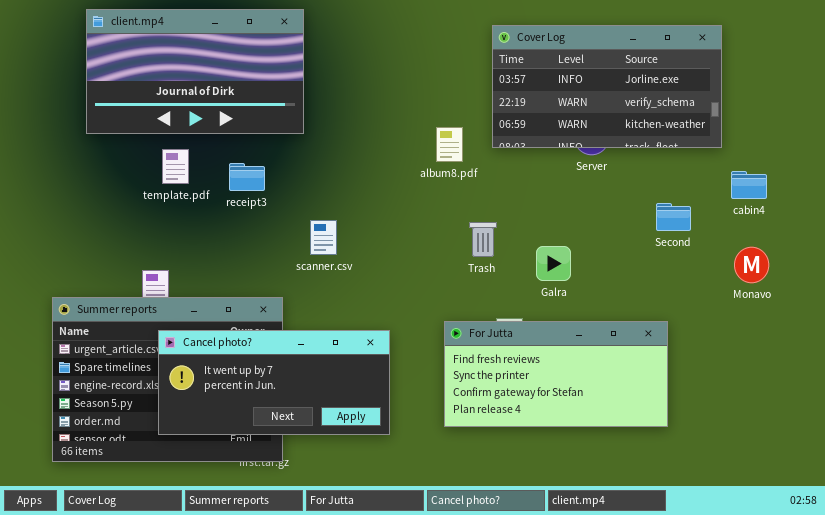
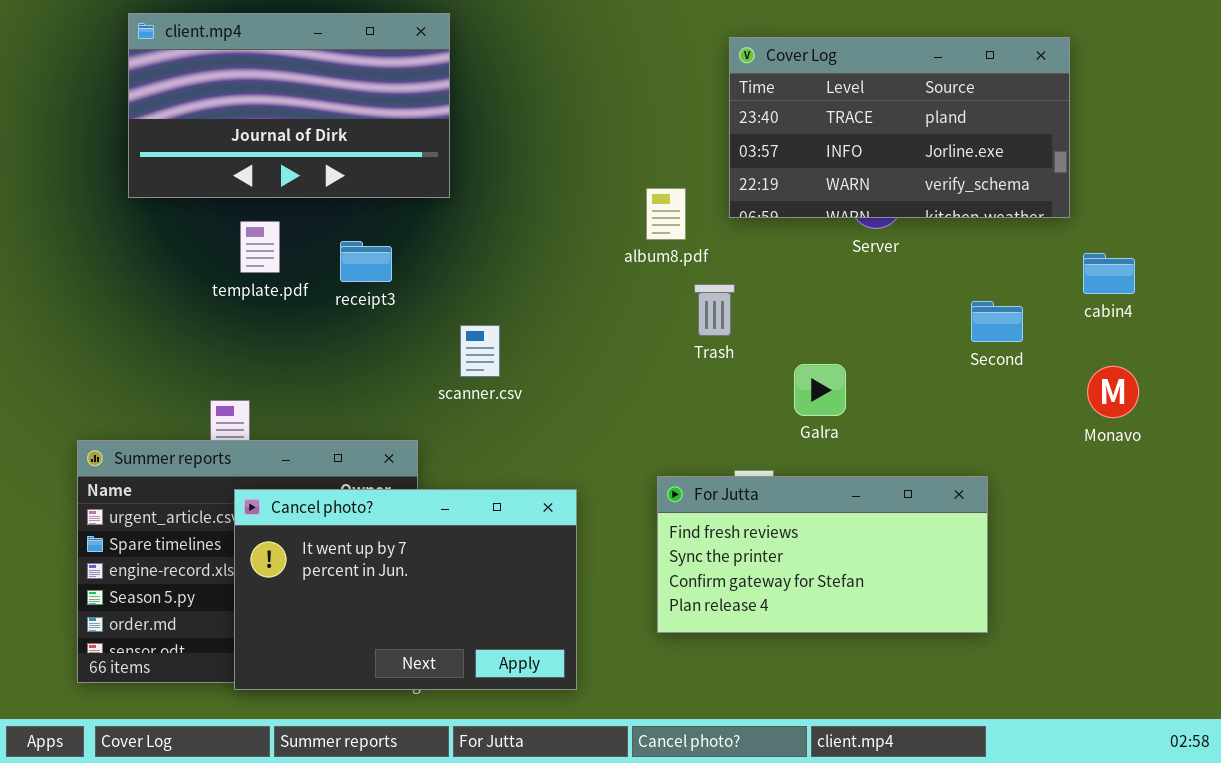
Cover Log: [492,25,722,148] -> [729,37,1070,218], scrolled up 1 row
Trash: [469,222,497,257] -> [694,284,735,336], moved
Cancel photo?: [158,330,390,435] -> [234,489,577,690], resized

